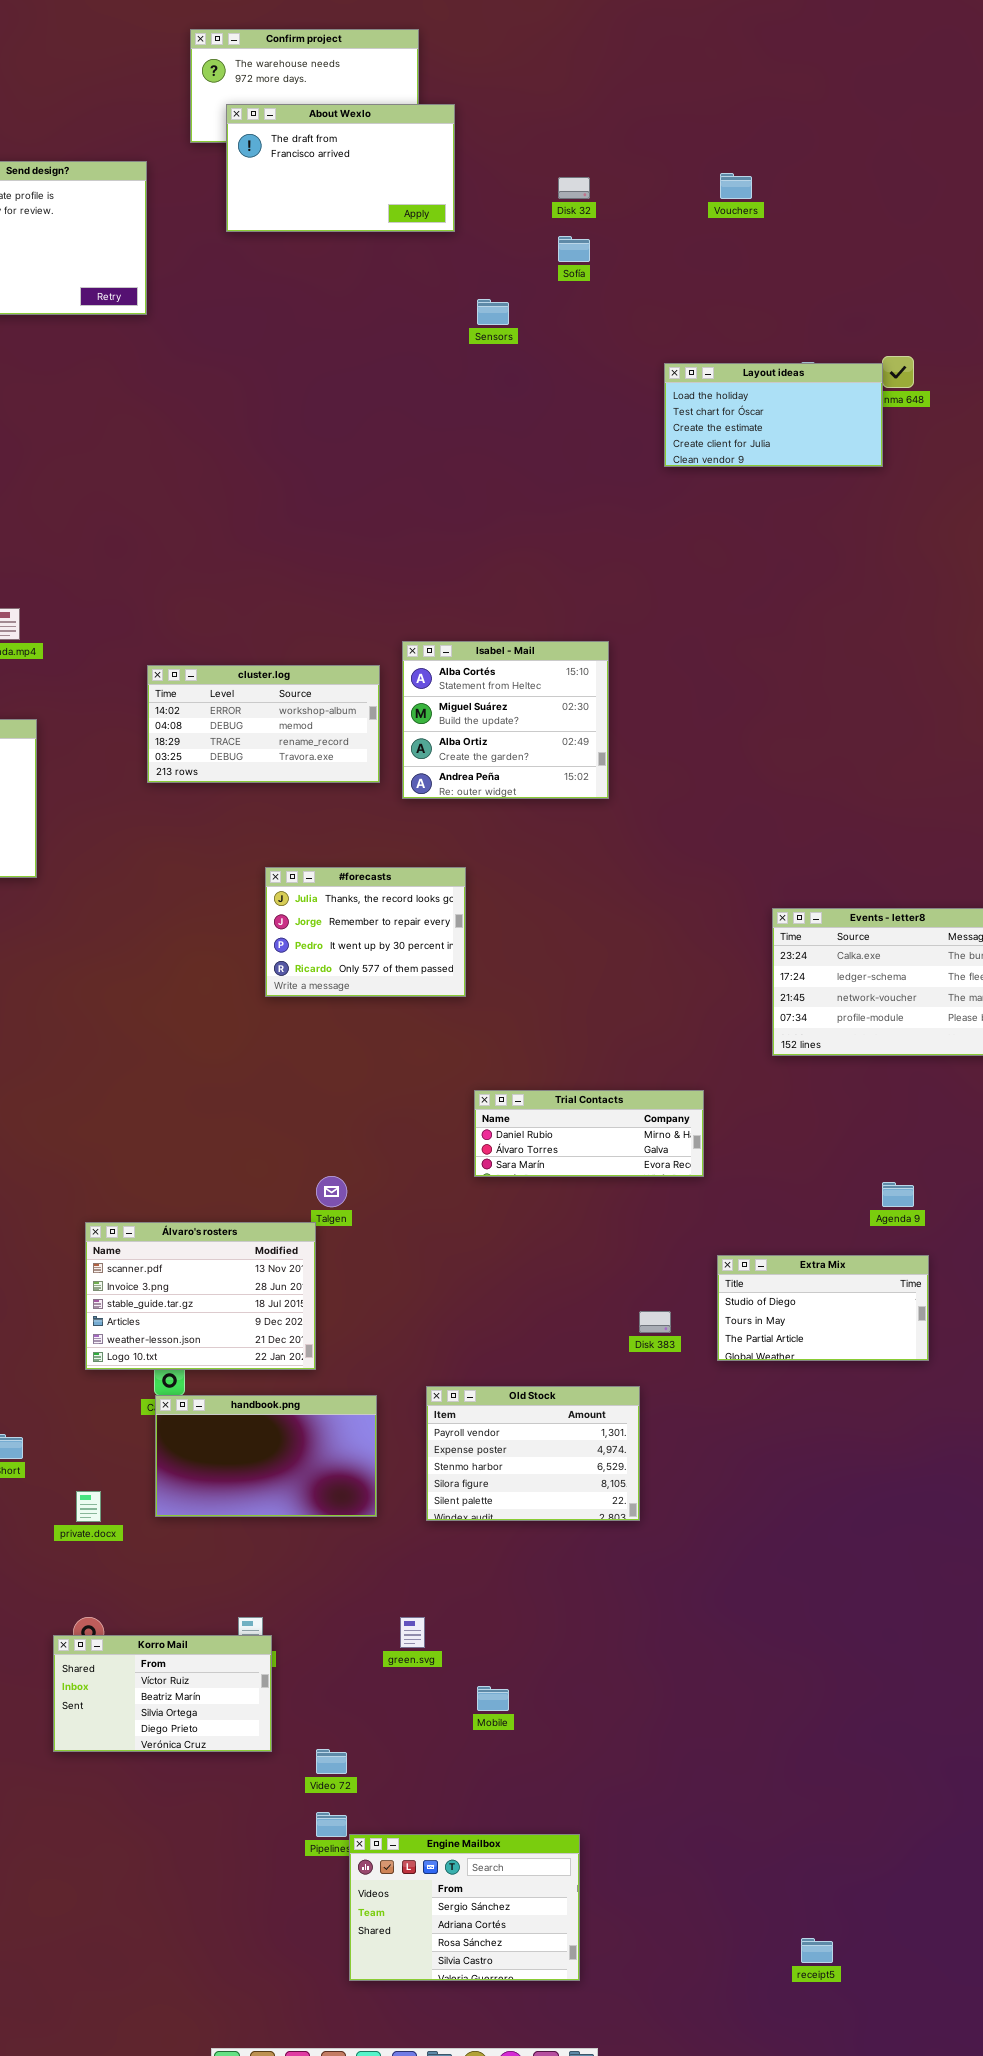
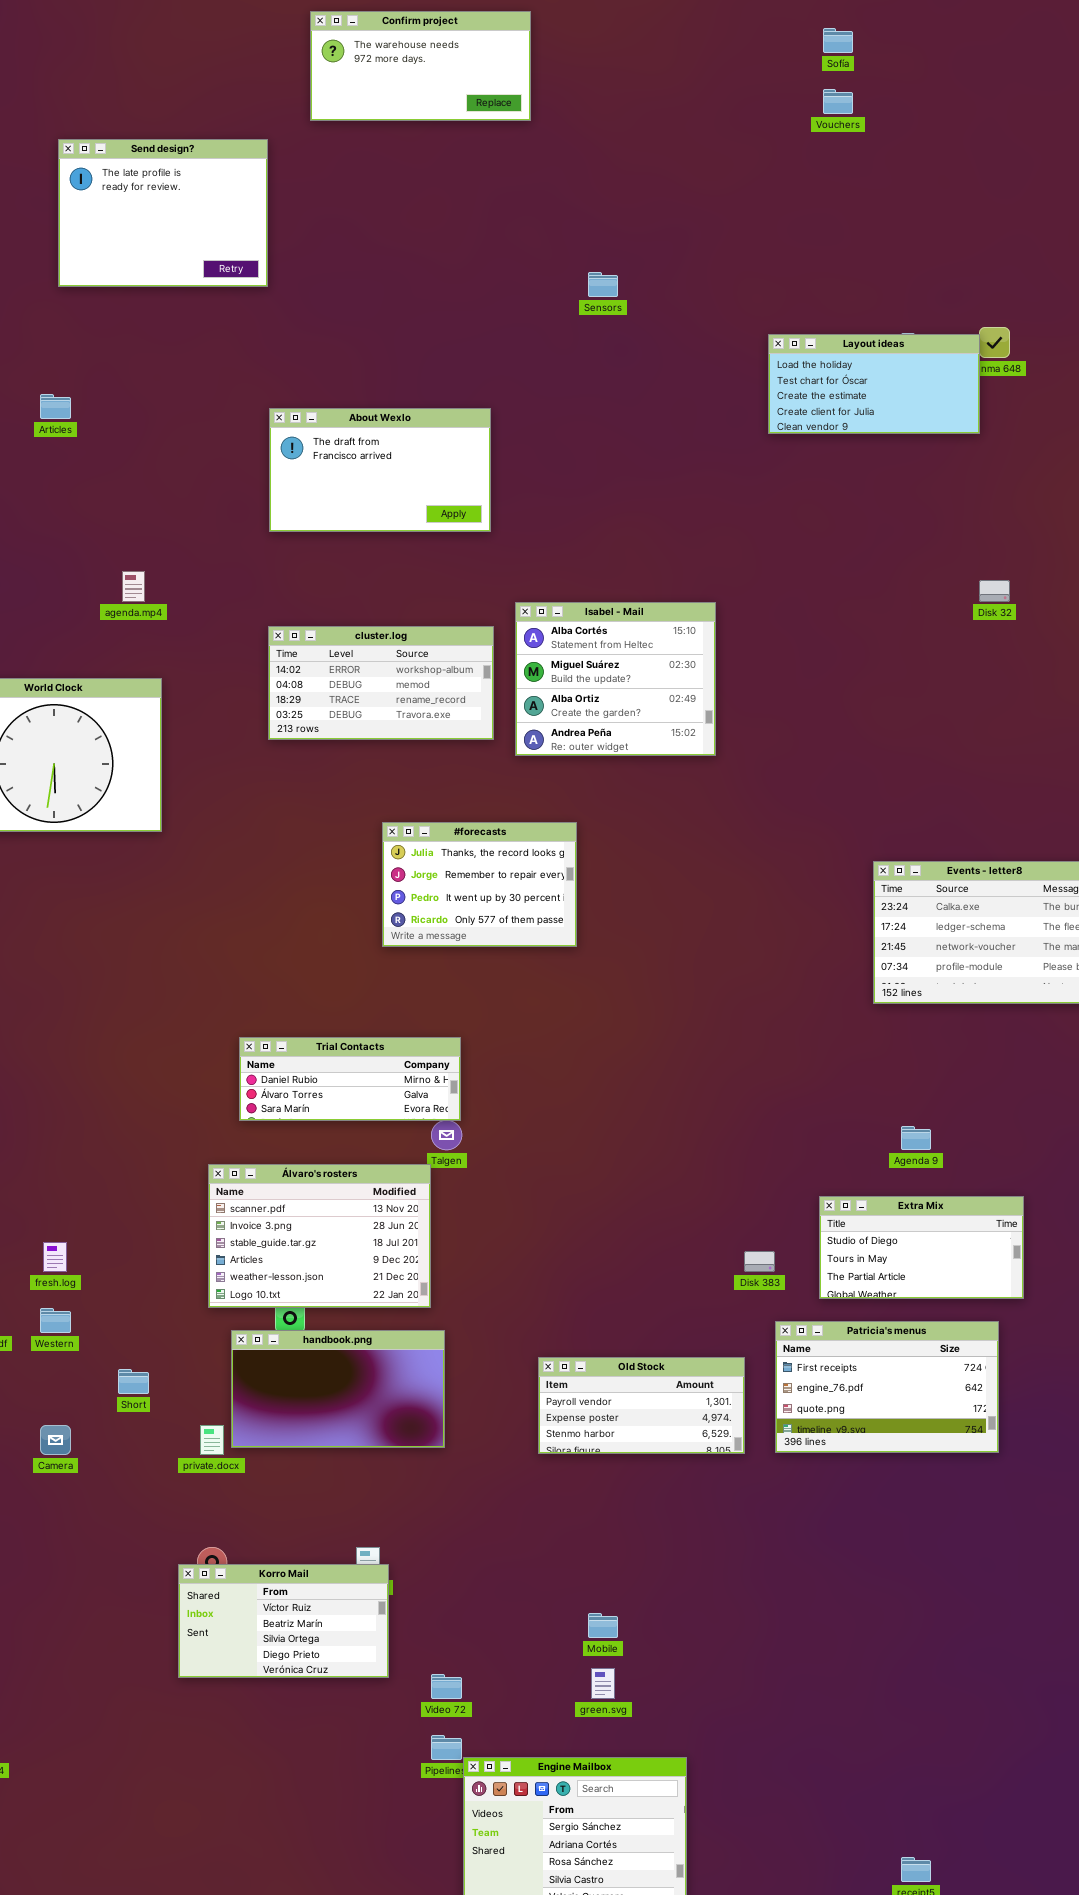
About Wexlo: [226,104,455,232] -> [269,408,491,532], moved
Vouchers: [720,173,752,199] -> [823,89,853,114], moved
Disk 32: [558,177,590,199] -> [979,580,1010,602], moved
Sofía: [558,236,590,262] -> [823,28,853,53], moved
Trial Contacts: [474,1090,704,1177] -> [239,1037,461,1121], moved
Agenda 9: [882,1182,914,1207] -> [901,1126,931,1150], moved
Patricia's menus: none -> [775,1321,999,1453], opened
Old Stock: [426,1386,640,1521] -> [538,1357,745,1454], resized
handbook.png: [155,1395,377,1517] -> [231,1330,445,1448], moved
green.svg: [400,1617,425,1648] -> [591,1668,615,1699], moved

